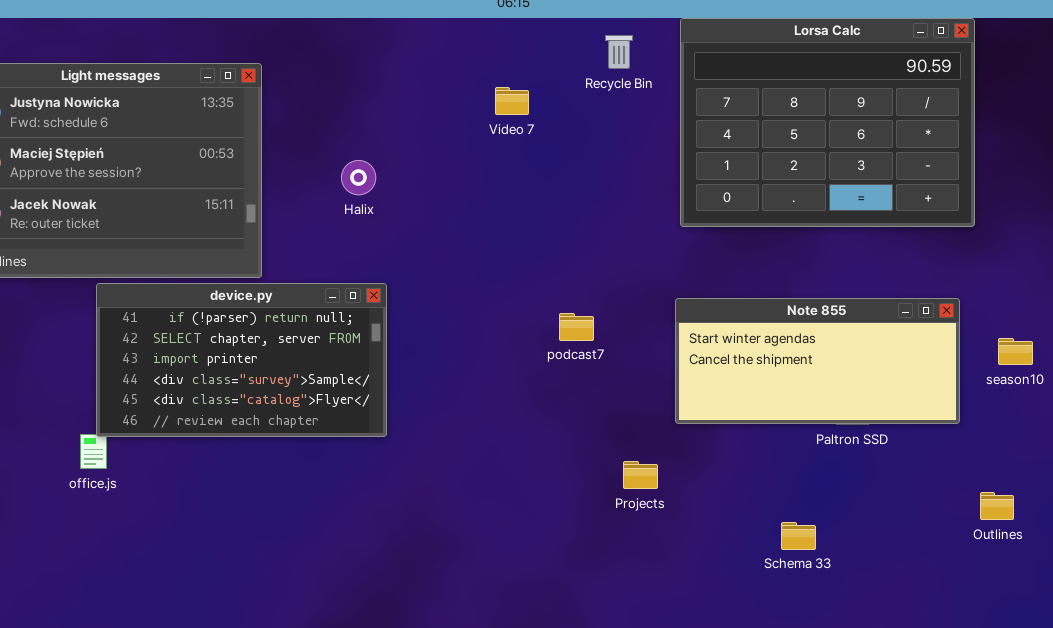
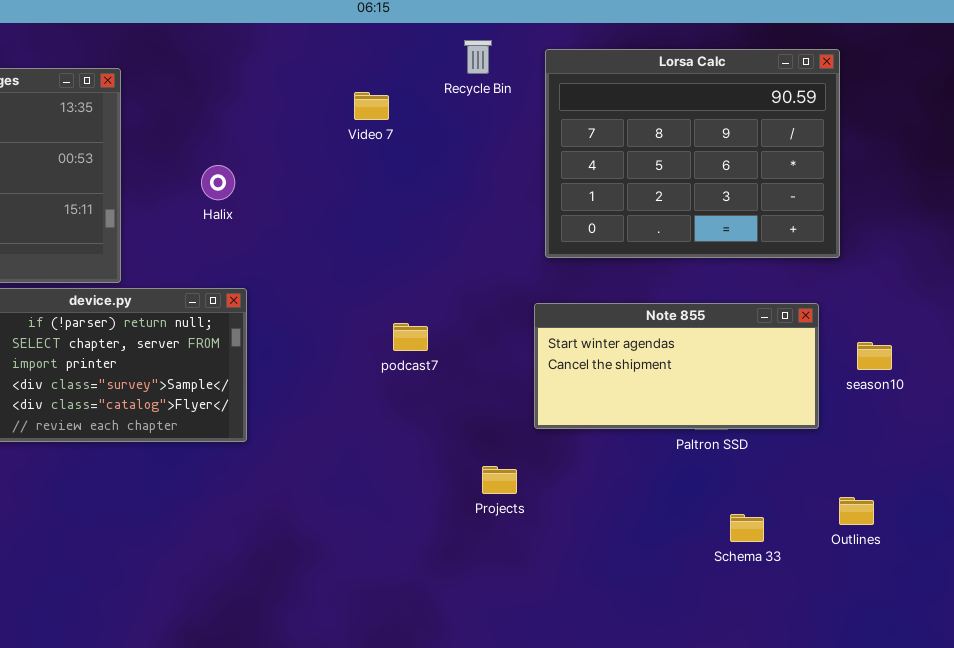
Lorsa Calc: [680,18,975,227] -> [545,49,840,258], moved
podcast7: [559,313,594,341] -> [393,323,428,351], moved
Schema 33: [781,522,816,550] -> [730,514,764,542], moved

